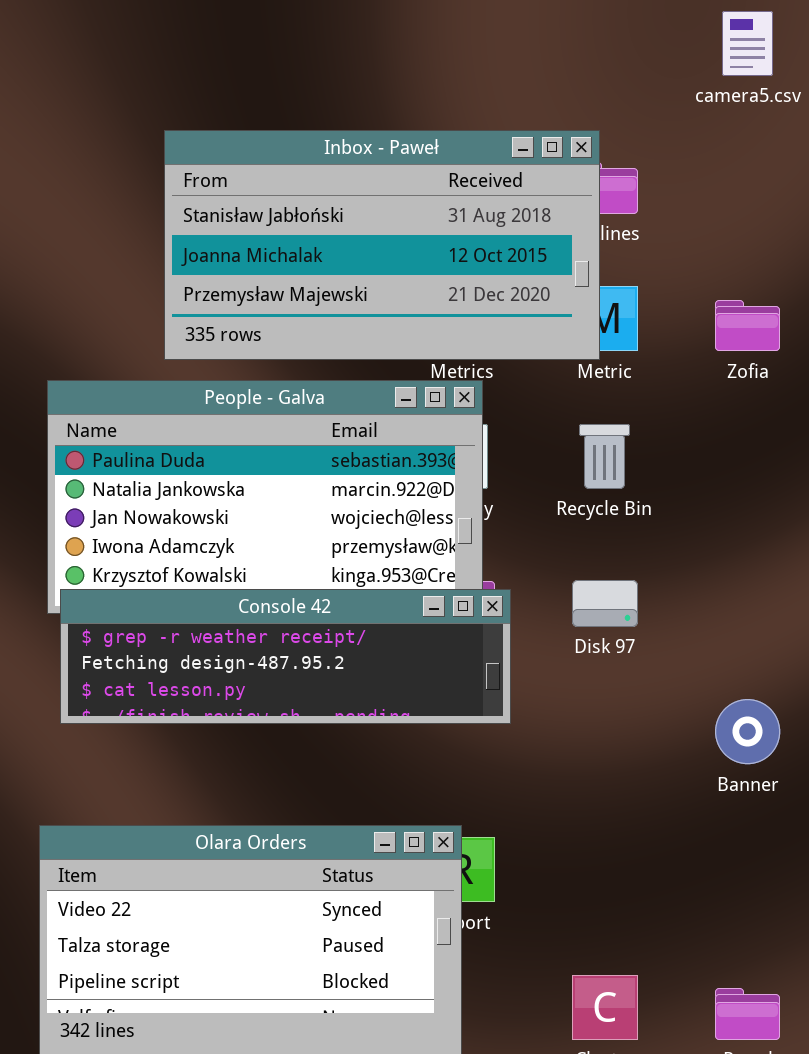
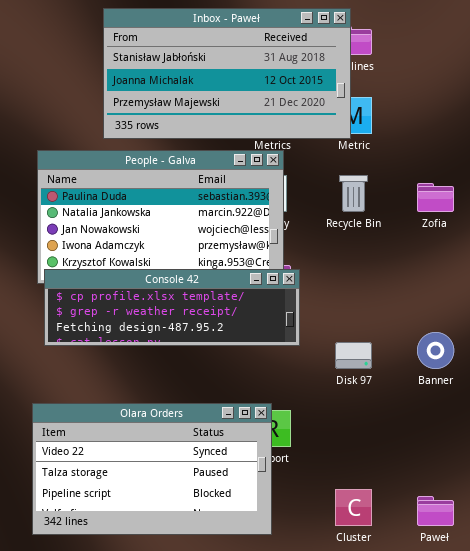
Zofia: [715,300,780,351] -> [417,183,454,212], moved
Disk 97: [572,580,638,627] -> [335,342,372,369], moved
Console 42: [60,589,511,724] -> [44,269,300,346], scrolled up 1 row

